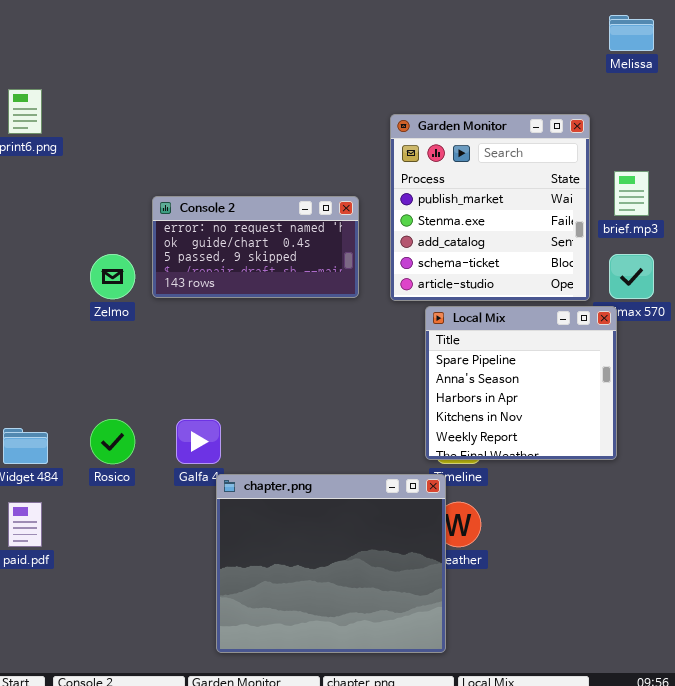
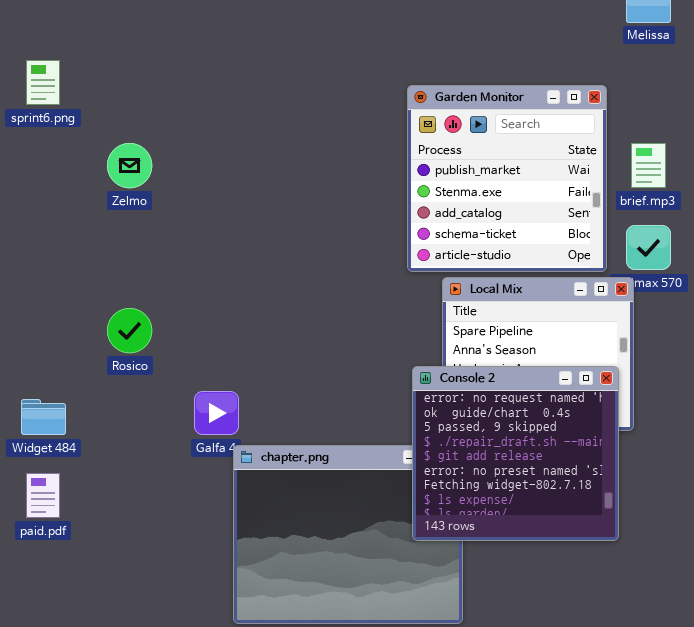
Console 2: [152,196,359,298] -> [412,366,619,541], moved, resized
Zelmo: [90,254,135,299] -> [107,143,152,188], moved
Rosico: [90,419,135,464] -> [107,308,152,353], moved

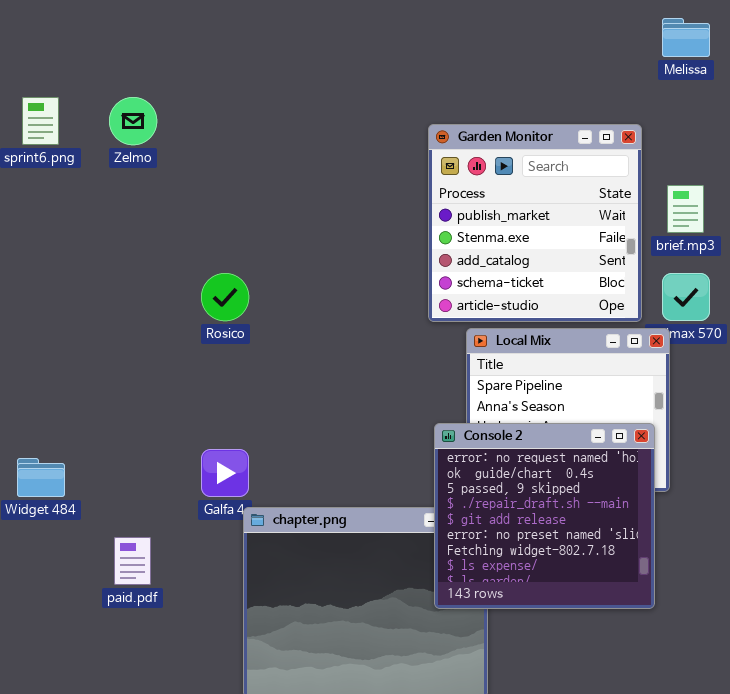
Zelmo: [107,143,152,188] -> [109,97,157,145], moved
Rosico: [107,308,152,353] -> [201,273,249,321], moved
paid.pdf: [26,473,60,518] -> [114,537,151,585], moved

